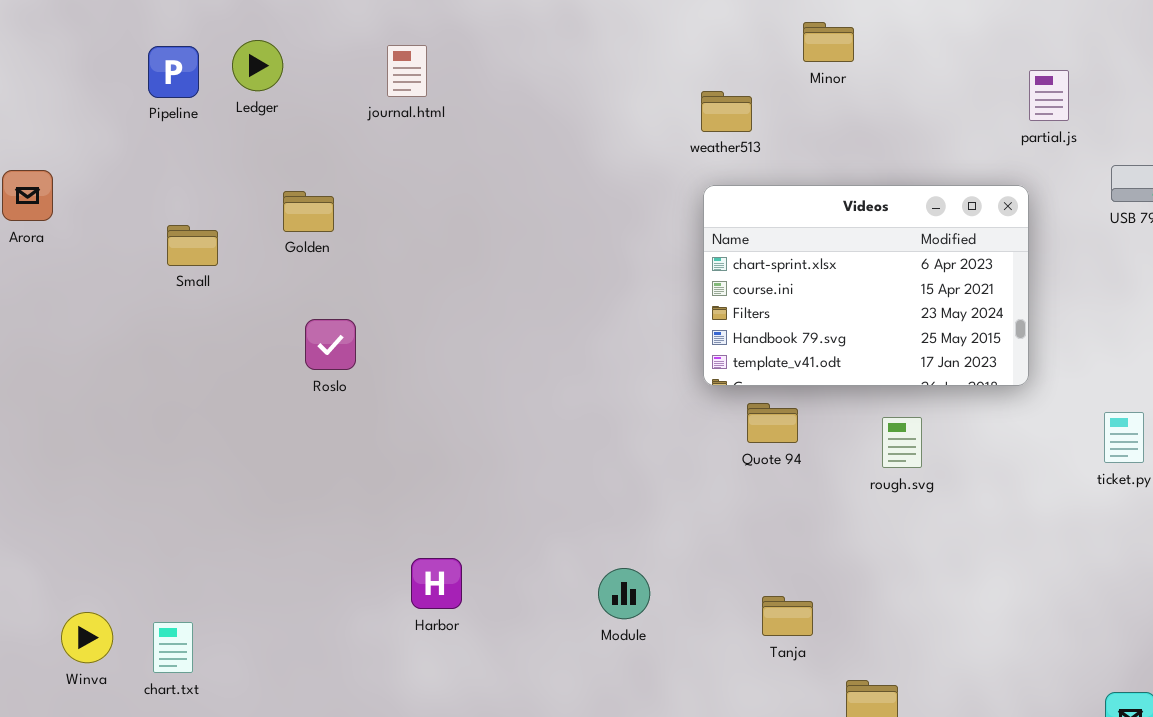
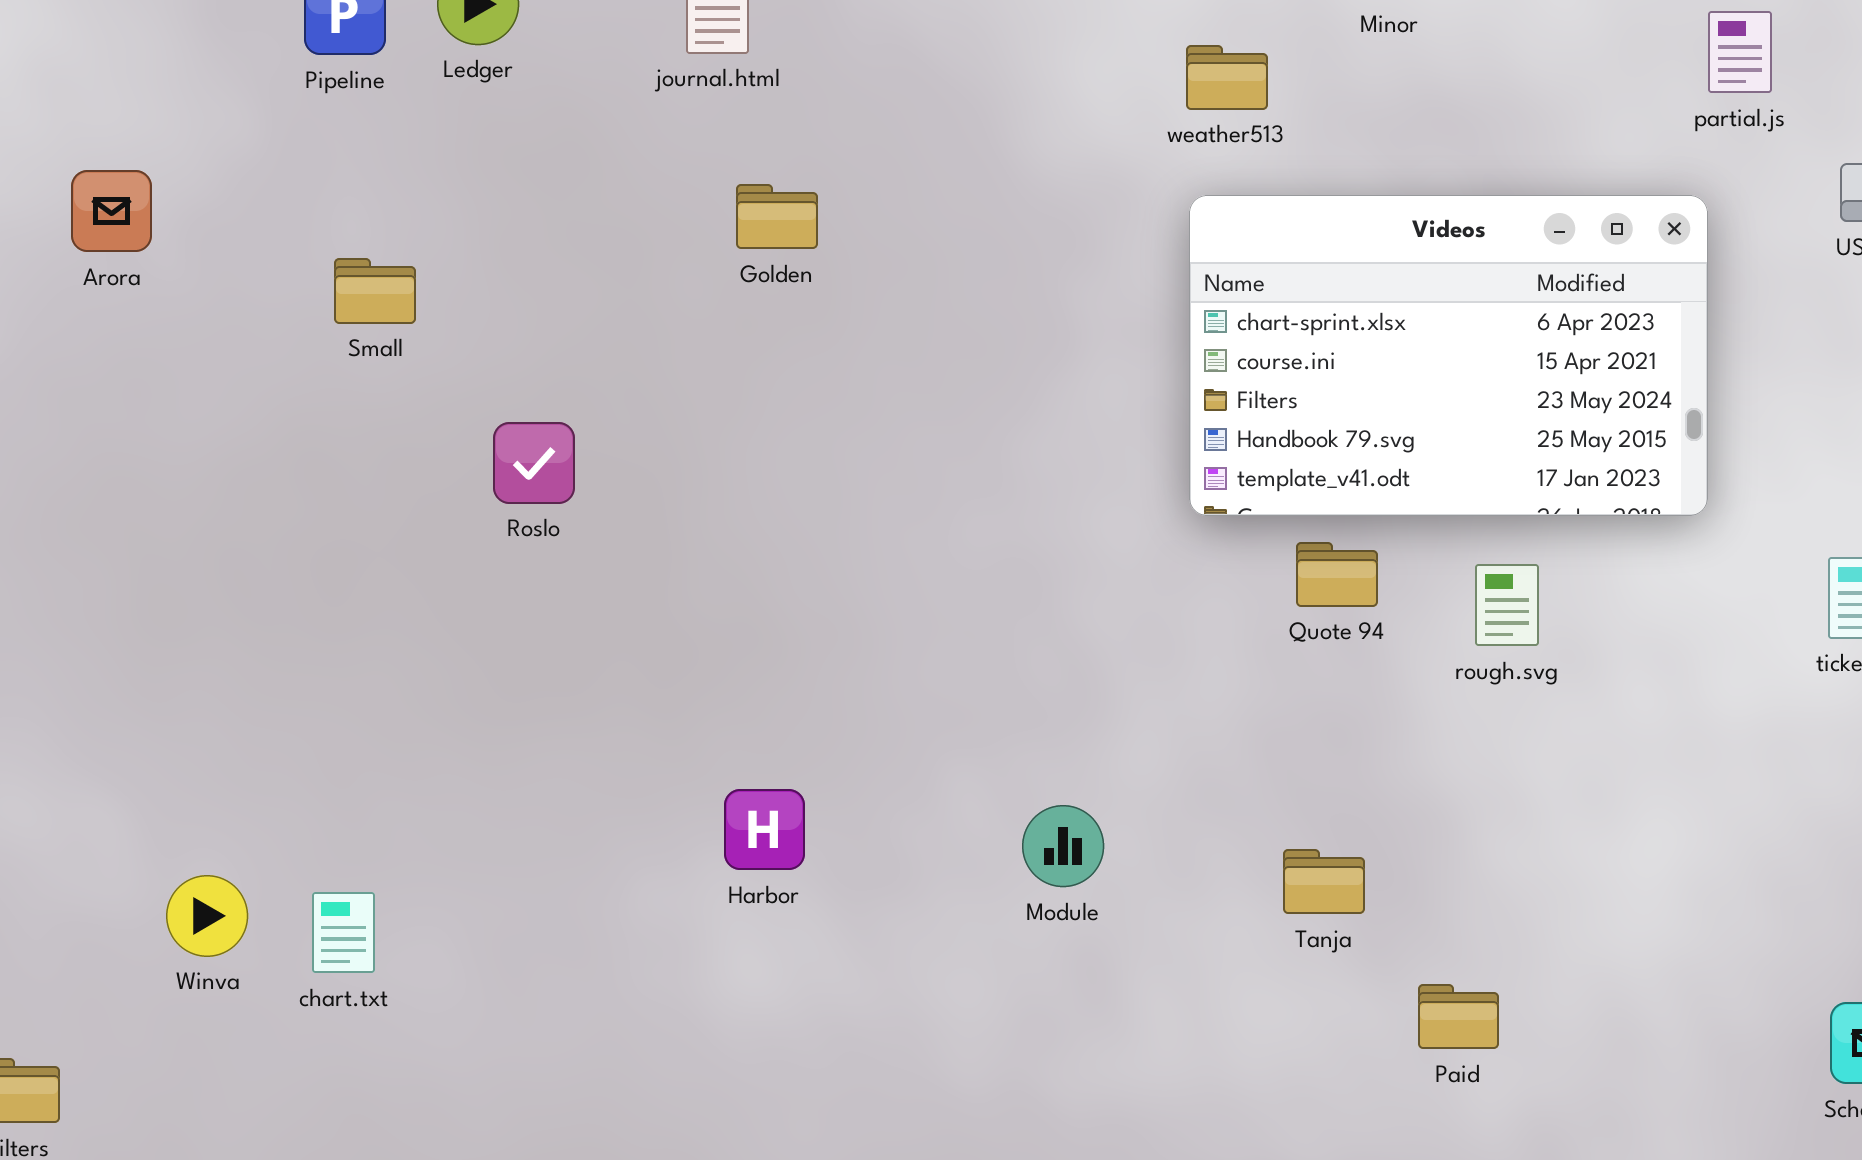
Golden: [283,191,334,232] -> [736,184,818,249], moved
Roslo: [305,319,356,370] -> [493,422,575,504], moved
Quote 94: [747,403,798,443] -> [1296,542,1378,607], moved

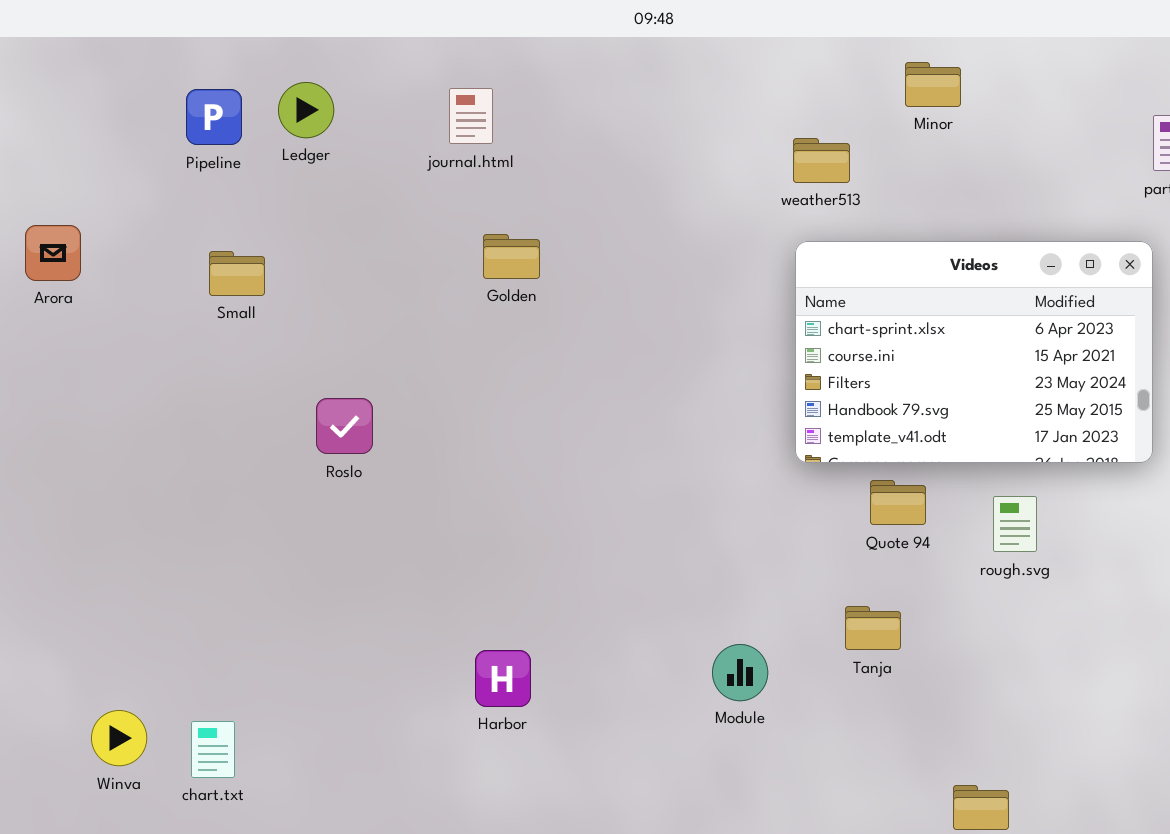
Small: [334,258,416,324] -> [209,251,265,296], moved
Module: [1022,805,1104,887] -> [712,644,768,701], moved
Tanja: [1283,849,1365,914] -> [845,606,901,650], moved

